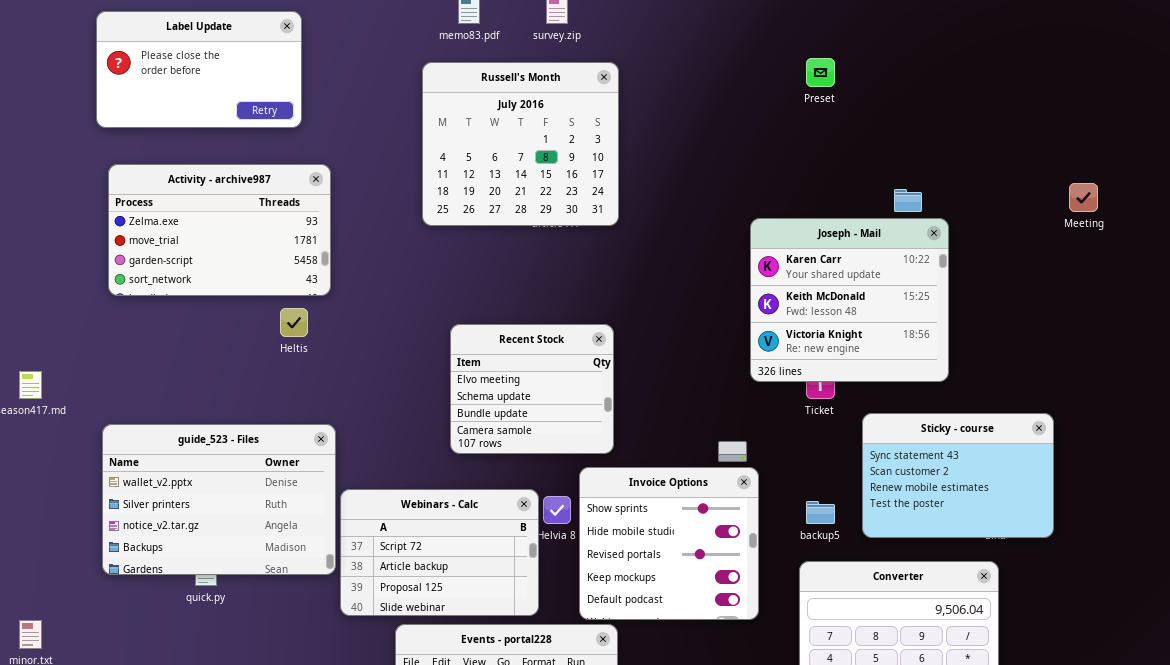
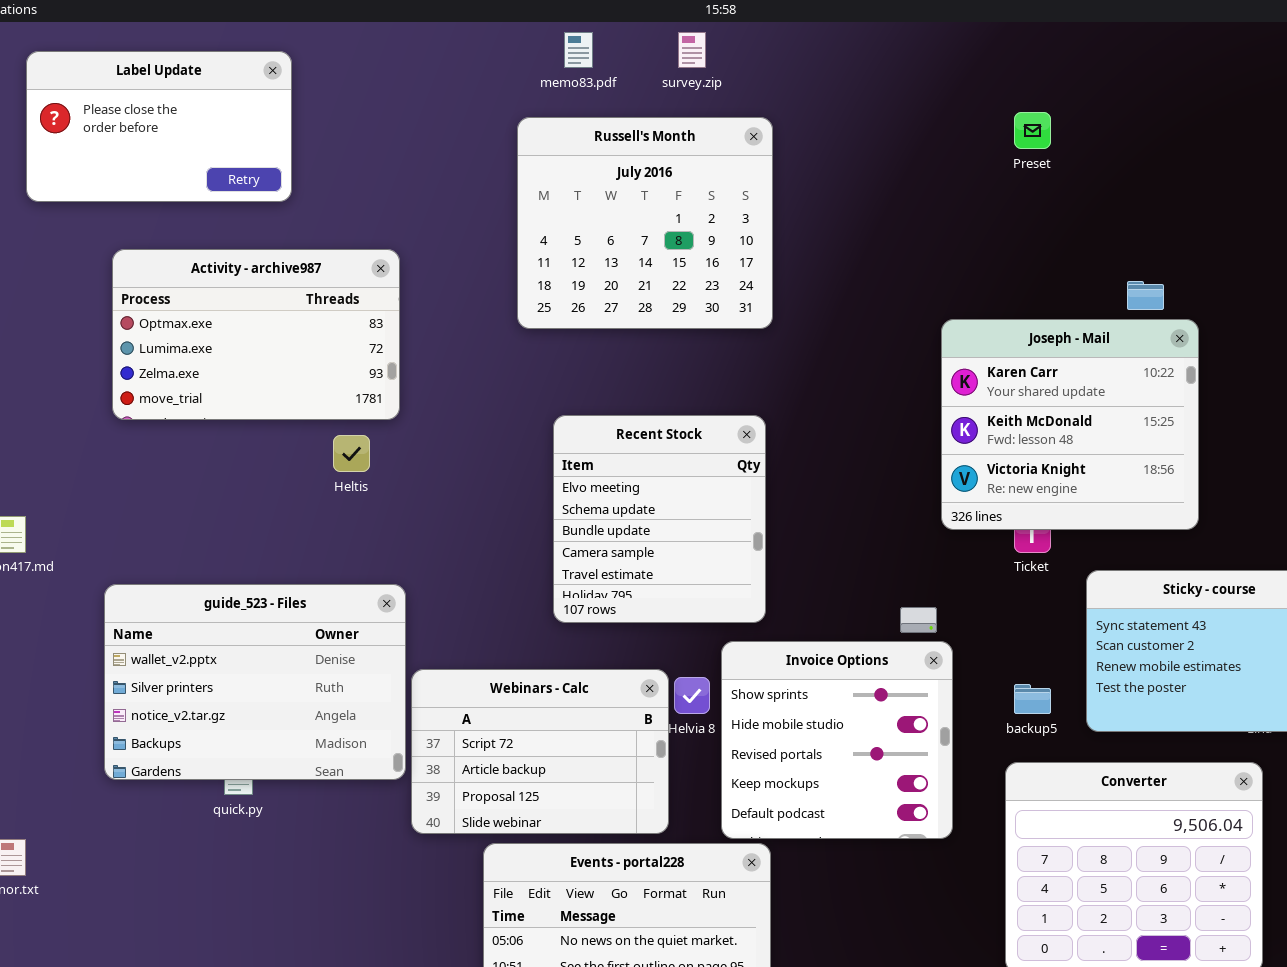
Label Update: [96,11,302,128] -> [26,51,292,202], moved
Activity - archive987: [108,164,331,296] -> [112,249,400,420], scrolled up 2 rows
Recent Stock: [450,324,614,454] -> [553,415,766,623], resized

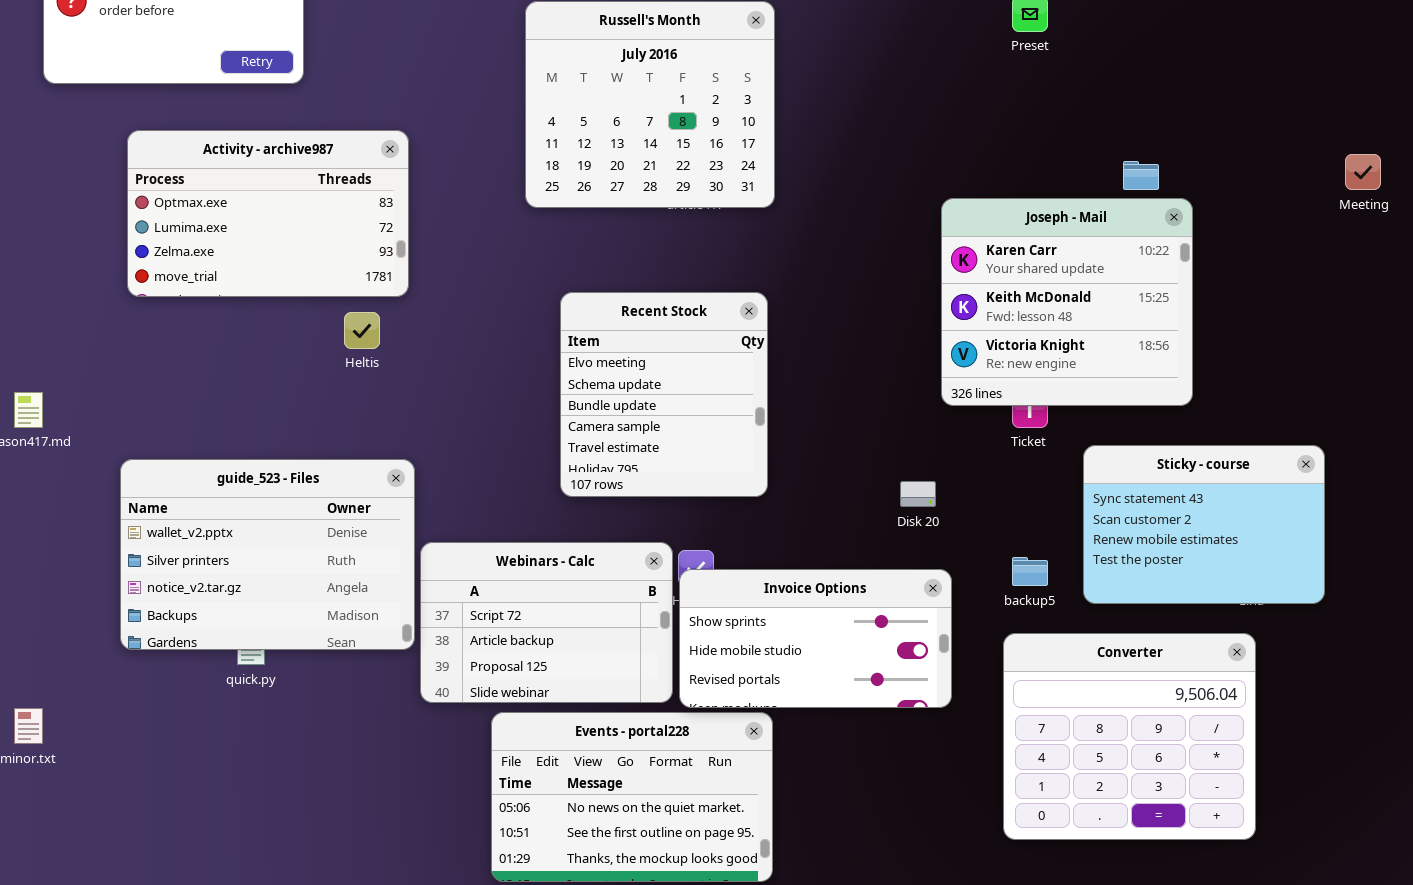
Invoice Options: [721,641,953,839] -> [679,569,952,708], resized

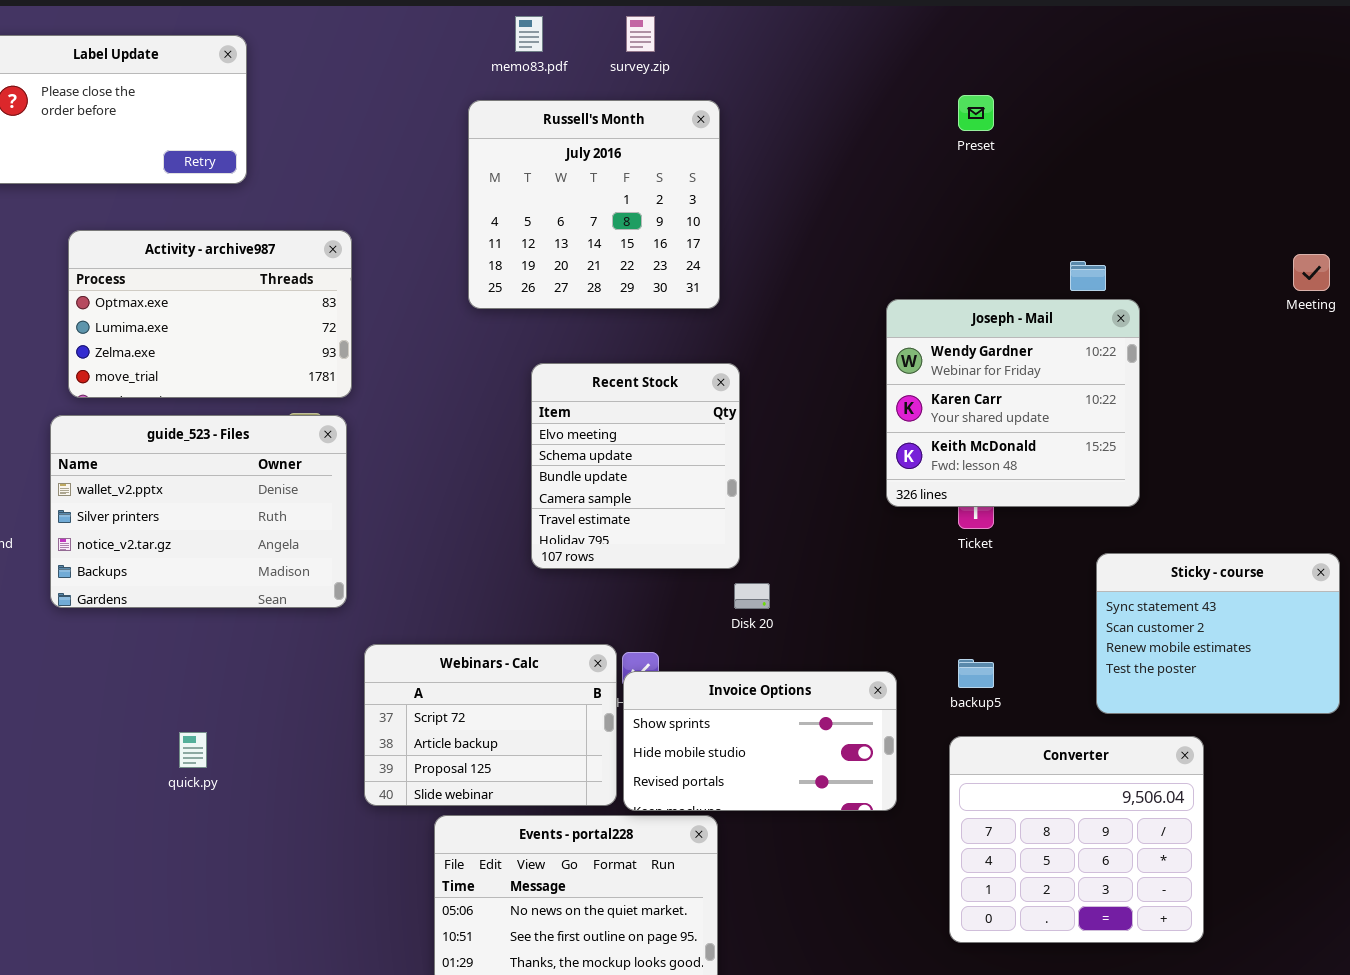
Joseph - Mail: [941,198,1193,406] -> [886,299,1140,507], scrolled up 1 row
Recent Stock: [560,292,768,497] -> [531,363,740,569], moved
Sticky - course: [1083,445,1325,604] -> [1096,553,1340,714], moved
guide_523 - Files: [120,459,415,650] -> [50,415,347,608], moved
Disk 20: [900,481,936,507] -> [734,583,770,609], moved

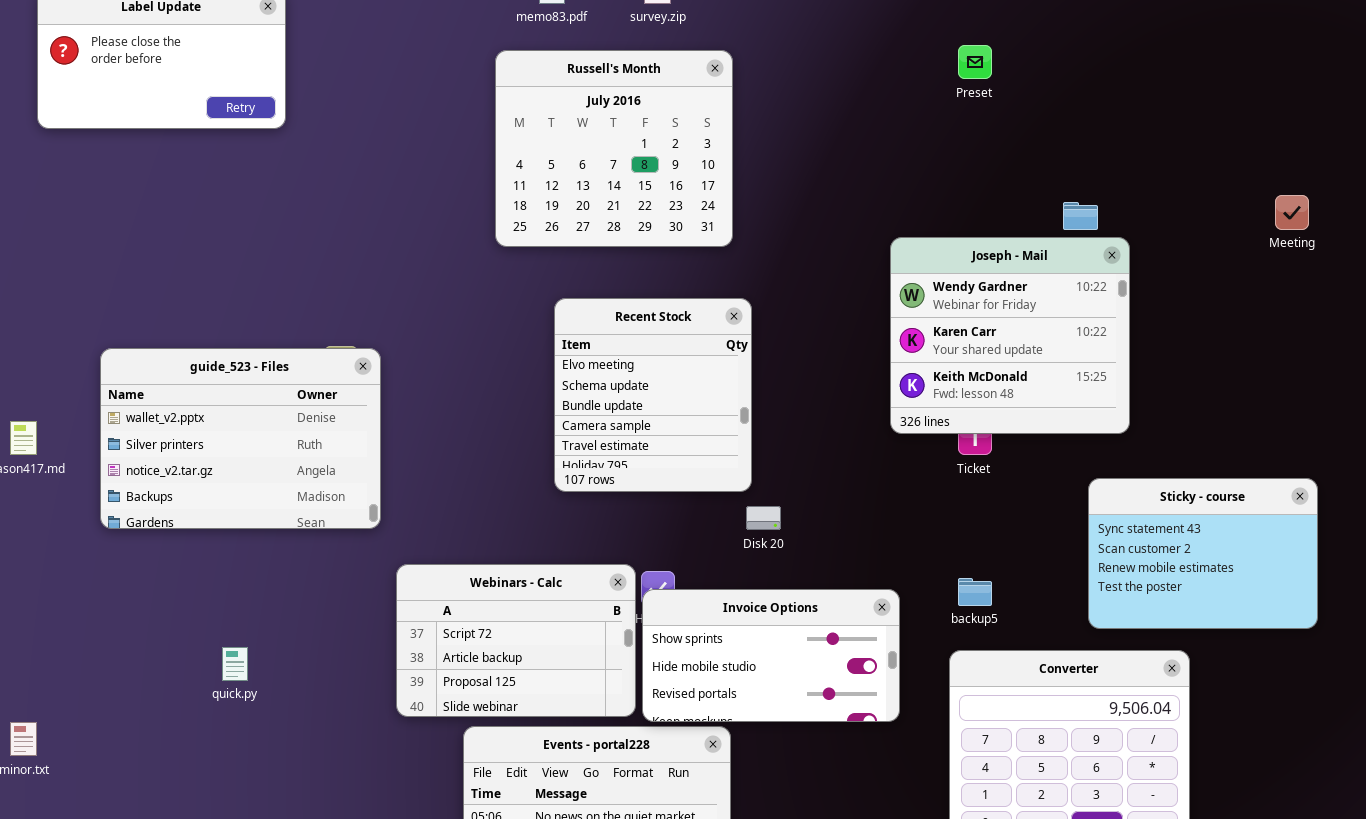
Activity - archive987: [68,230,352,398] -> none, closed

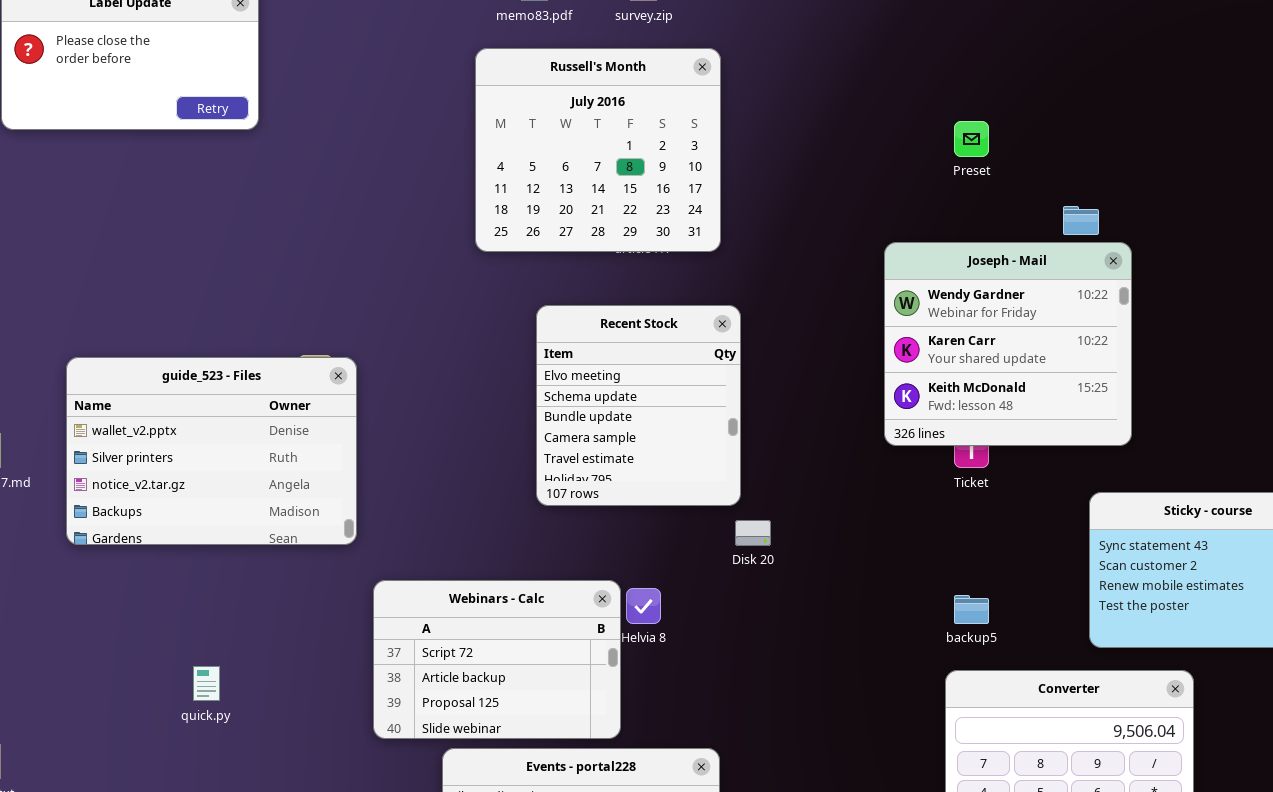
Preset: [958,45,992,79] -> [954,121,989,157], moved
Invoice Options: [642,589,900,722] -> none, closed

